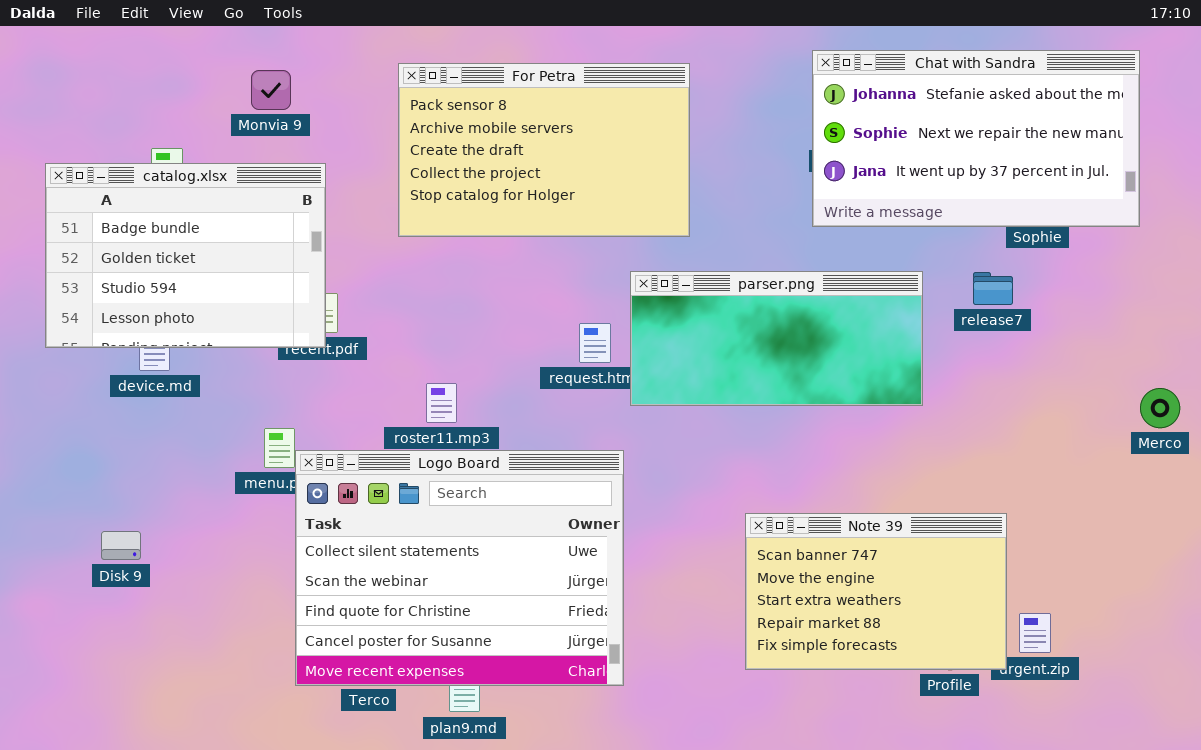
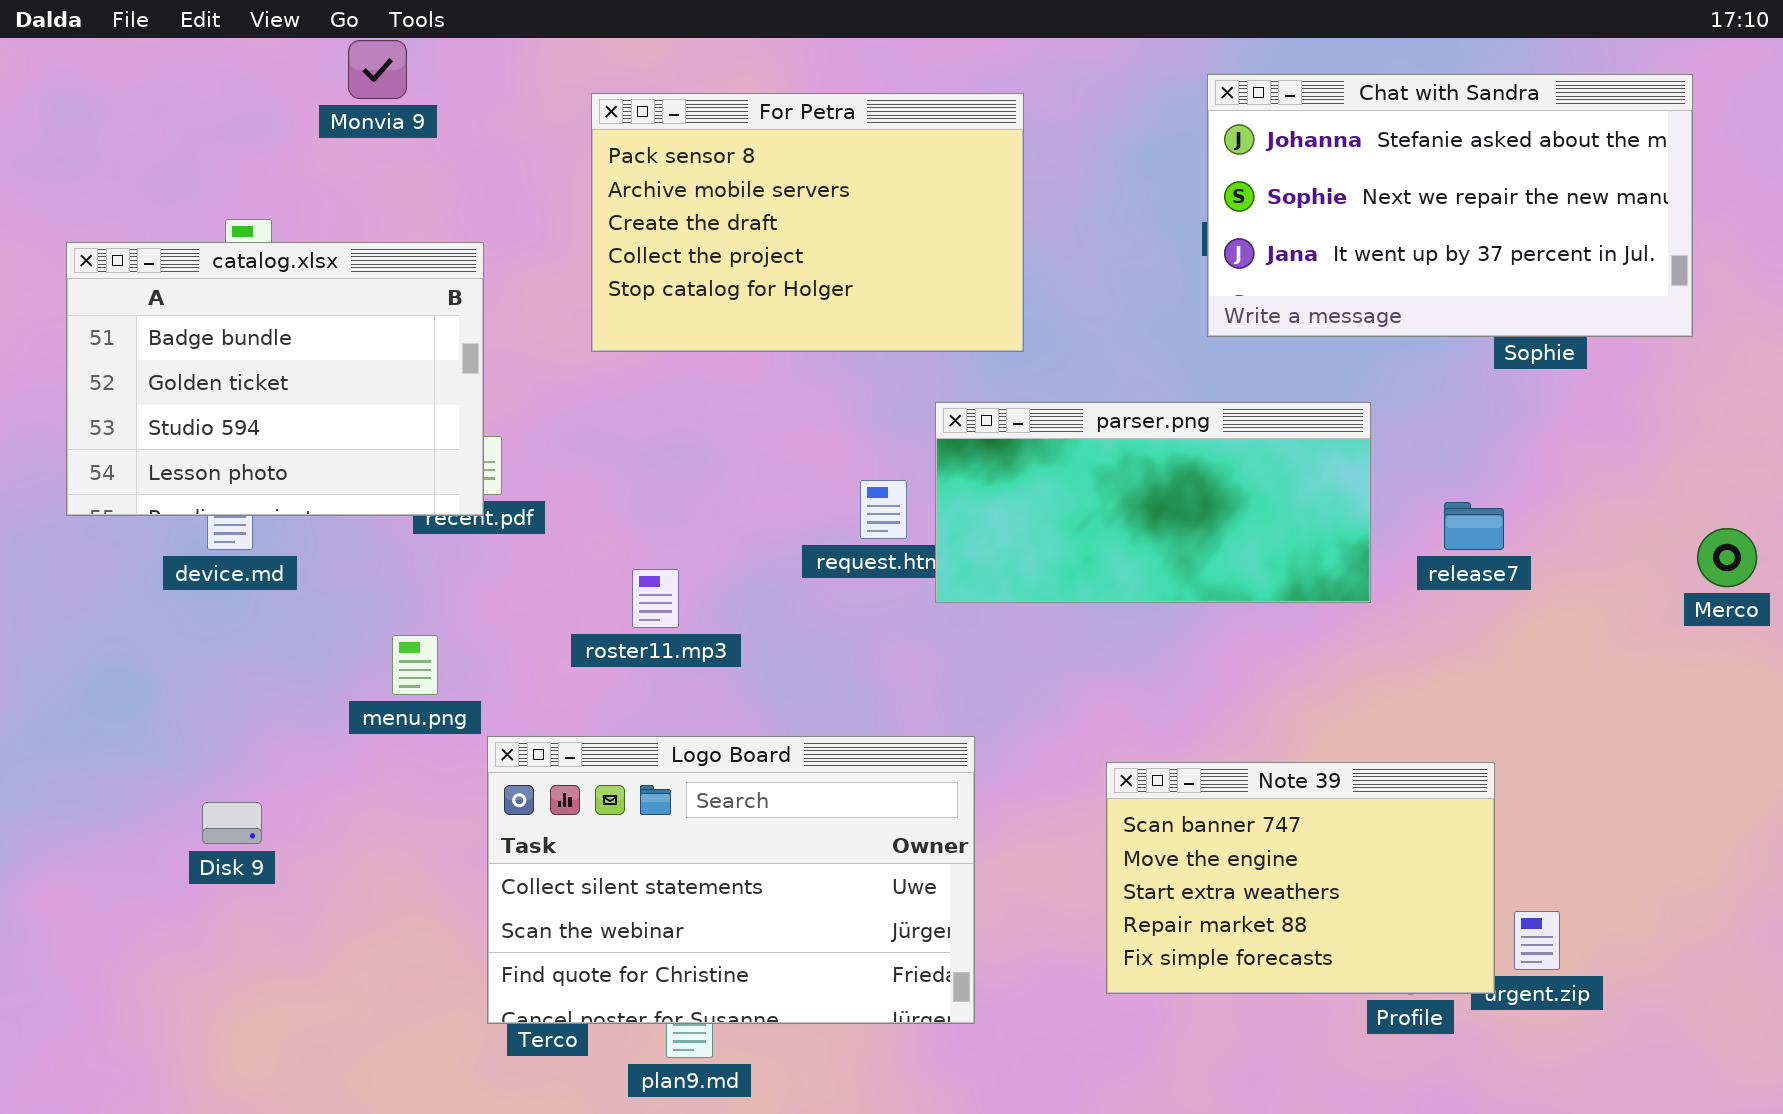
Monvia 9: [251,70,291,110] -> [348,40,407,99], moved
release7: [973,272,1013,305] -> [1444,502,1504,550], moved
Merco: [1140,388,1180,428] -> [1697,528,1757,587], moved
Logo Board: [295,450,624,686] -> [487,736,975,1024], moved, resized
Disk 9: [101,531,141,560] -> [202,802,262,844], moved

